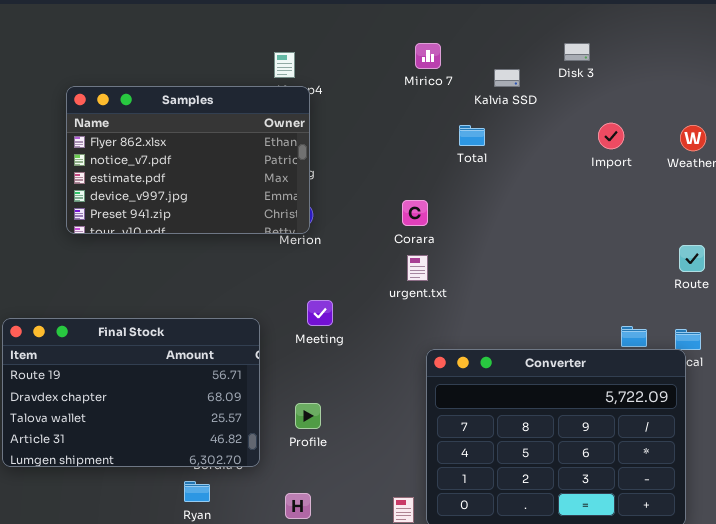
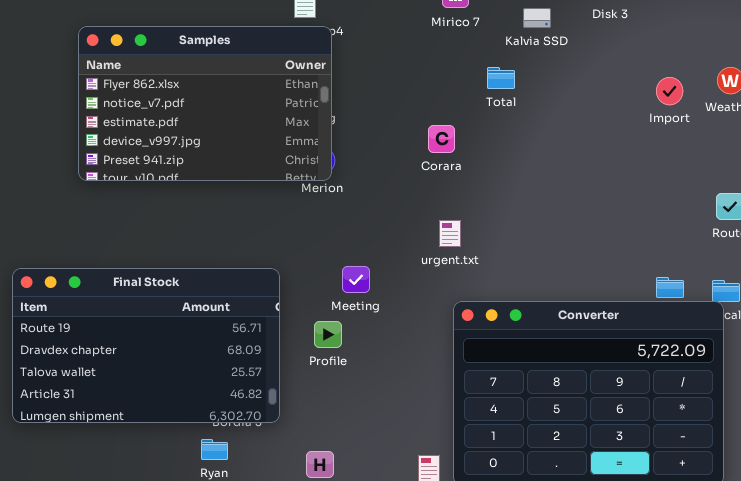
Import: [598,123,624,149] -> [656,77,683,105], moved
Corara: [402,200,428,226] -> [428,125,455,153], moved
urgent.txt: [407,255,428,281] -> [439,220,461,247], moved
Meeting: [307,300,333,326] -> [342,266,370,293], moved
Profile: [295,403,321,429] -> [314,321,342,348], moved

